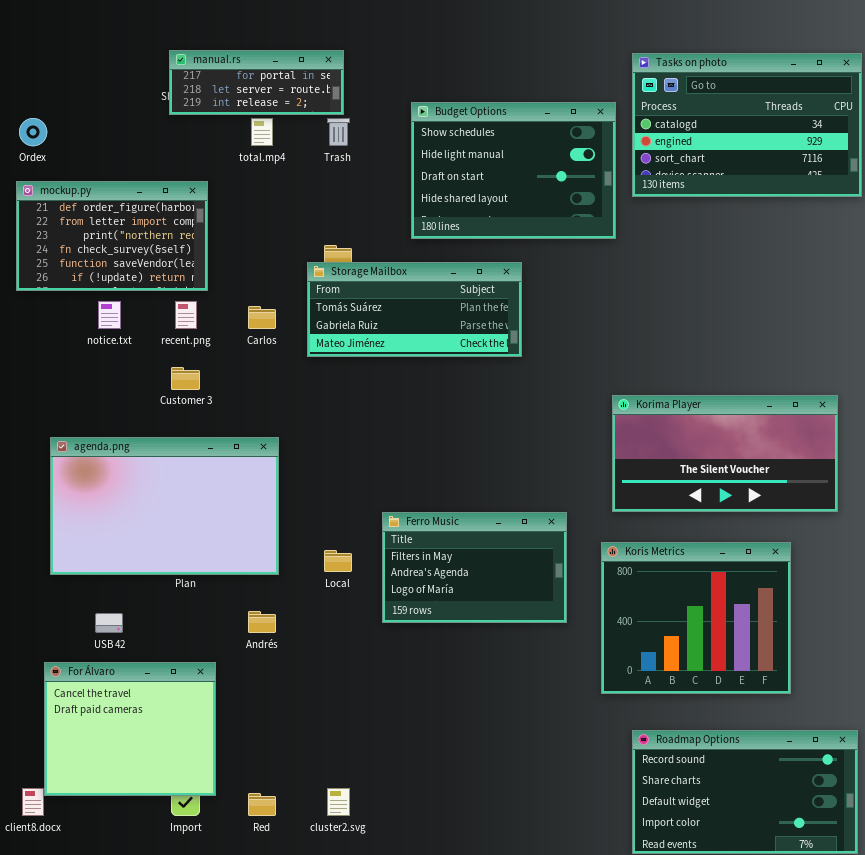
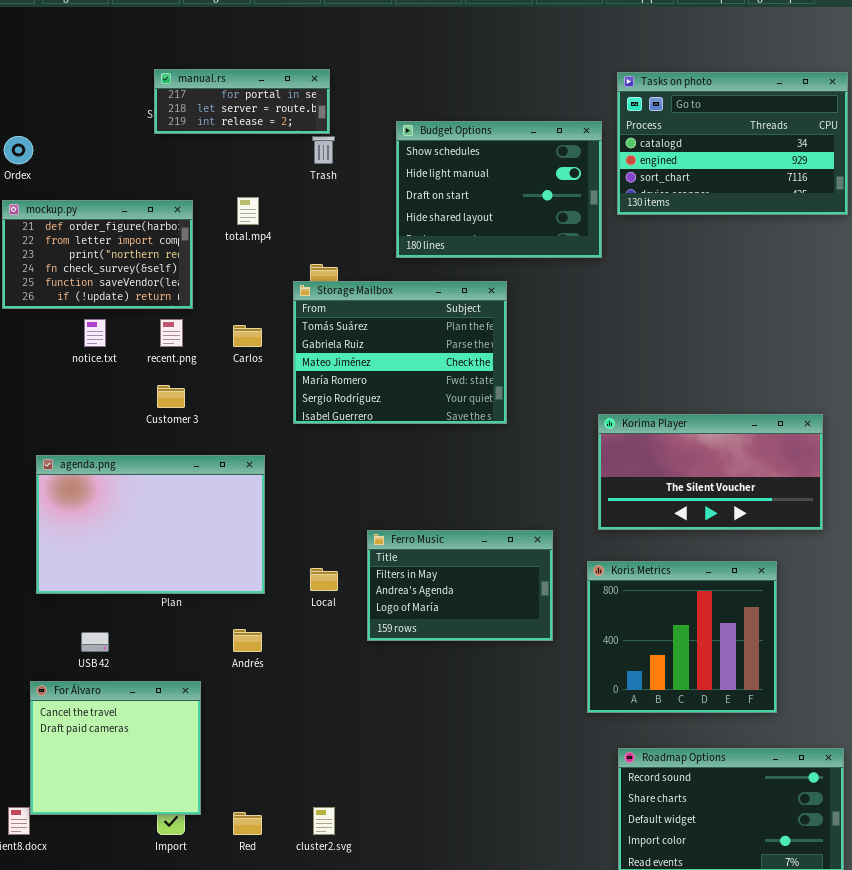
total.mp4: [251,118,273,146] -> [237,197,259,225], moved
Storage Mailbox: [307,262,522,357] -> [293,281,507,424], resized

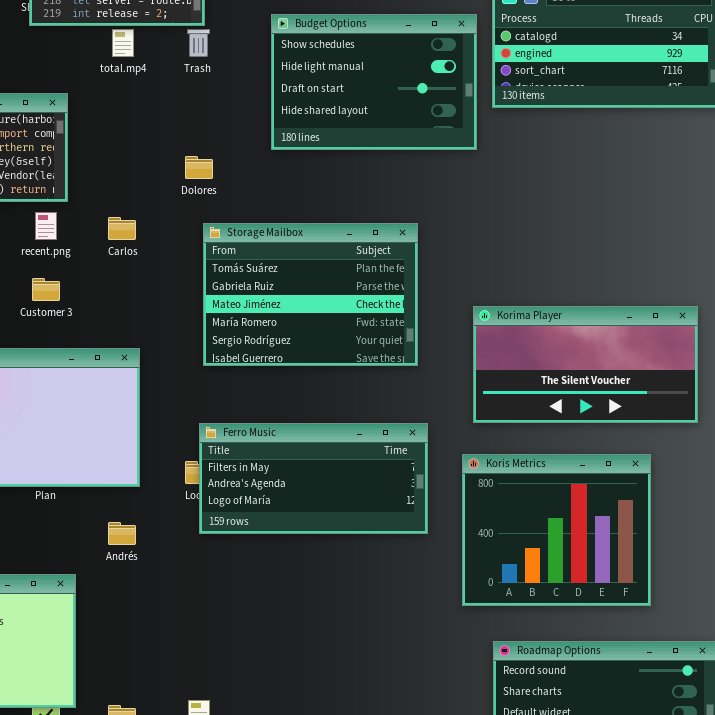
total.mp4: [237,197,259,225] -> [112,29,134,57], moved
Storage Mailbox: [293,281,507,424] -> [203,223,418,366], moved
Ferro Music: [367,530,553,641] -> [199,423,428,534], resized

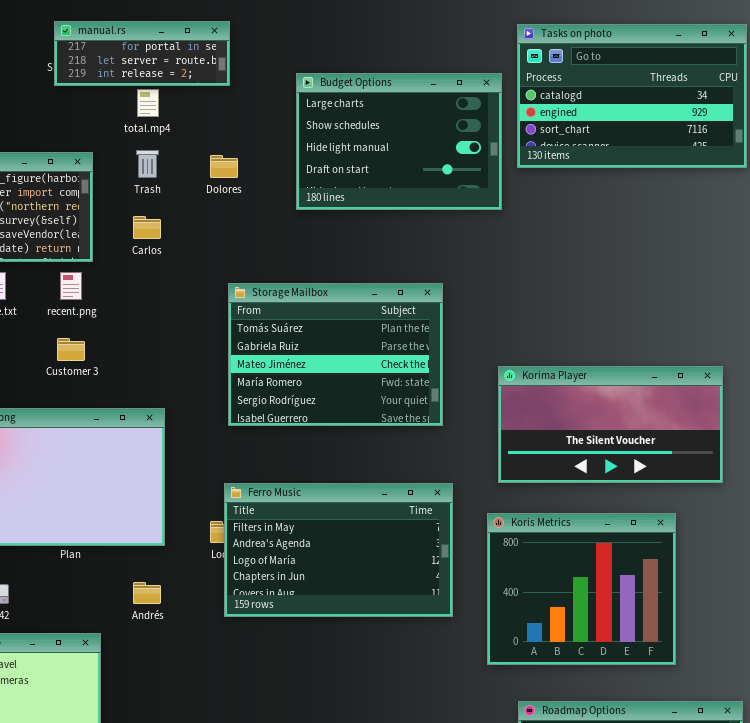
Budget Options: [271,14,477,150] -> [296,73,502,210], scrolled up 1 row
Trash: [187,29,210,57] -> [136,150,159,178], moved
Dolores: [185,156,213,179] -> [210,155,238,178], moved
Carlos: [108,217,136,240] -> [133,216,161,239], moved
Ferro Music: [199,423,428,534] -> [224,483,453,617], resized

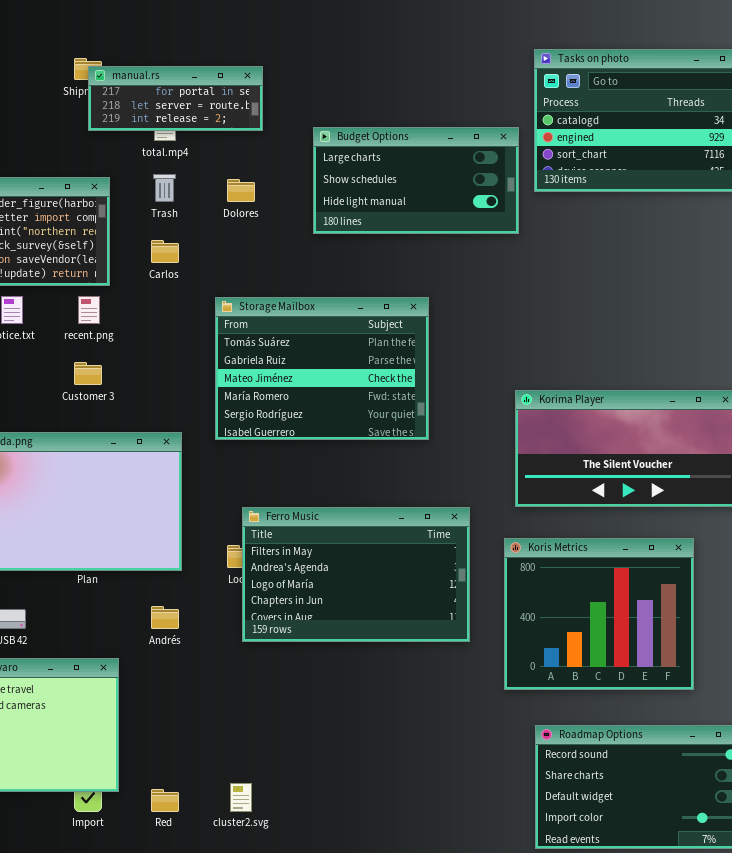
manual.rs: [54,21,230,86] -> [88,66,263,131], moved
Budget Options: [296,73,502,210] -> [313,127,519,234], resized
Storage Mailbox: [228,283,443,426] -> [215,297,429,440], moved

